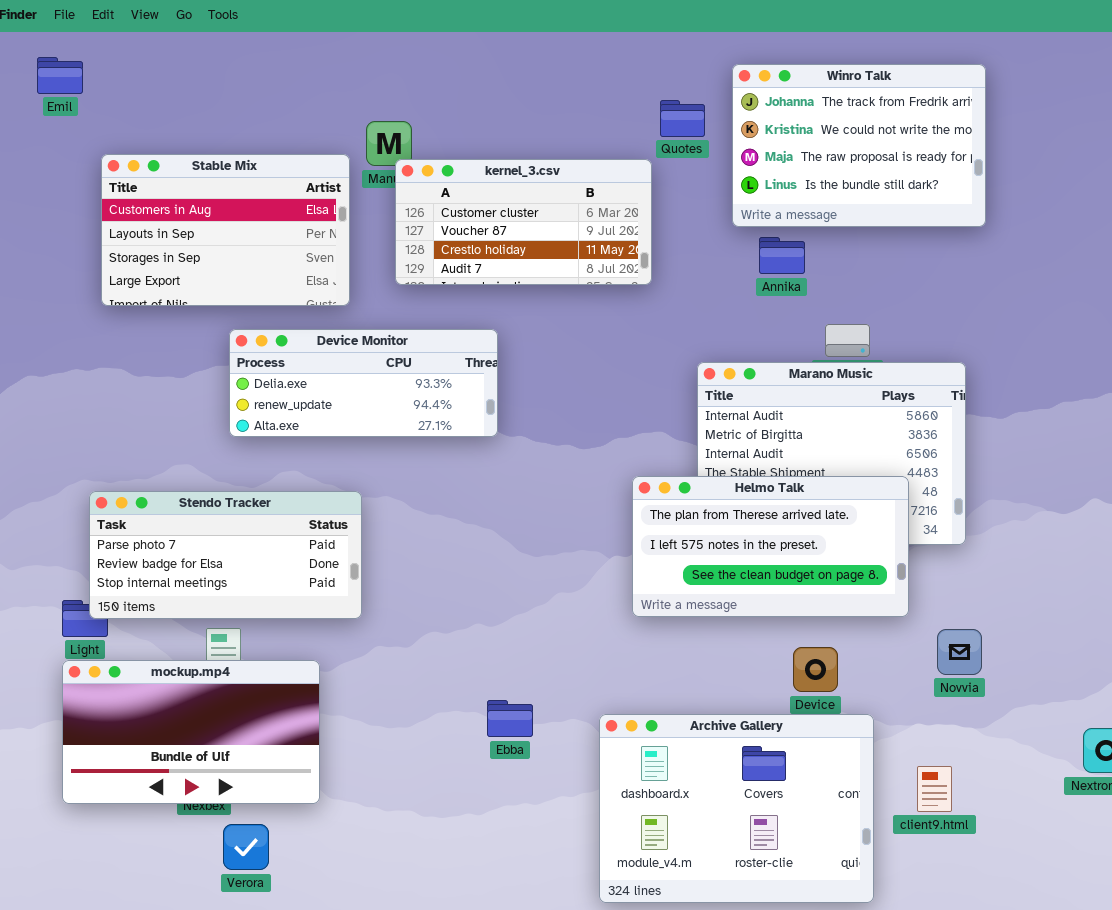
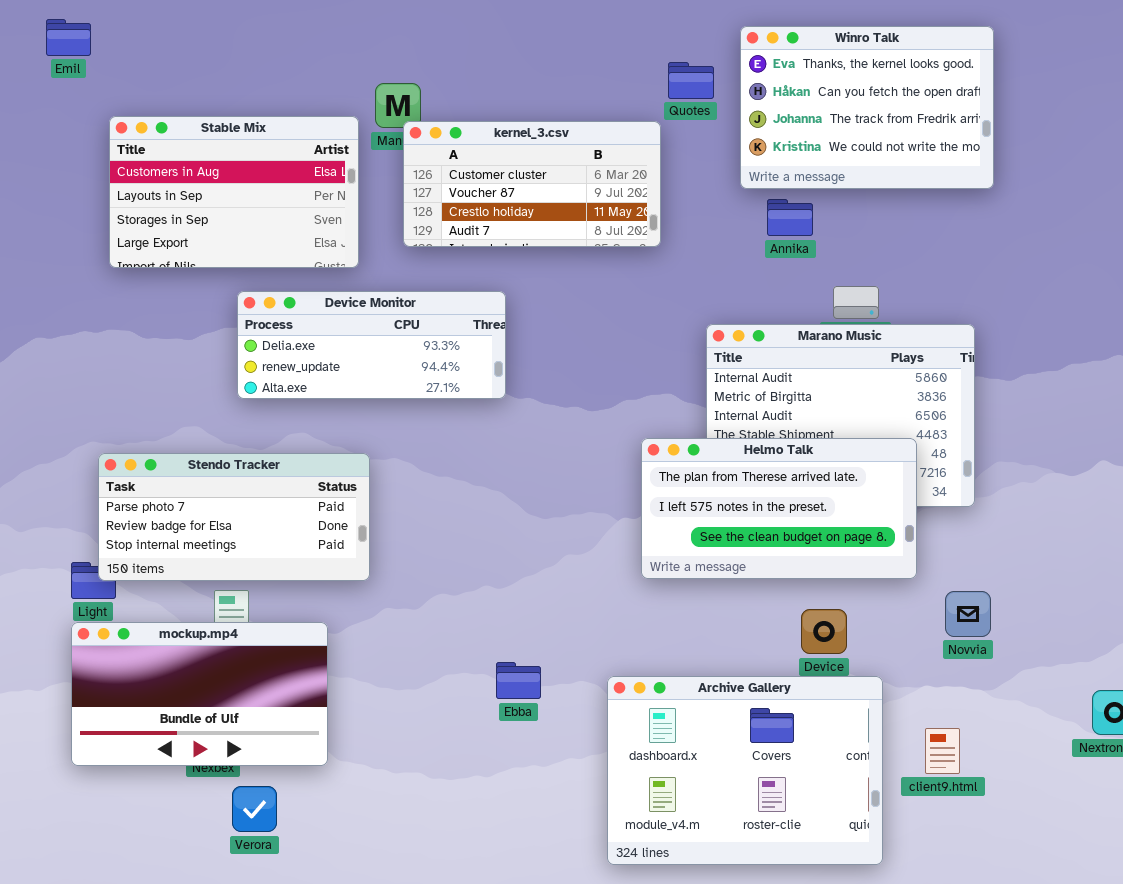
Winro Talk: [732,64,986,227] -> [740,26,994,189], scrolled up 2 rows

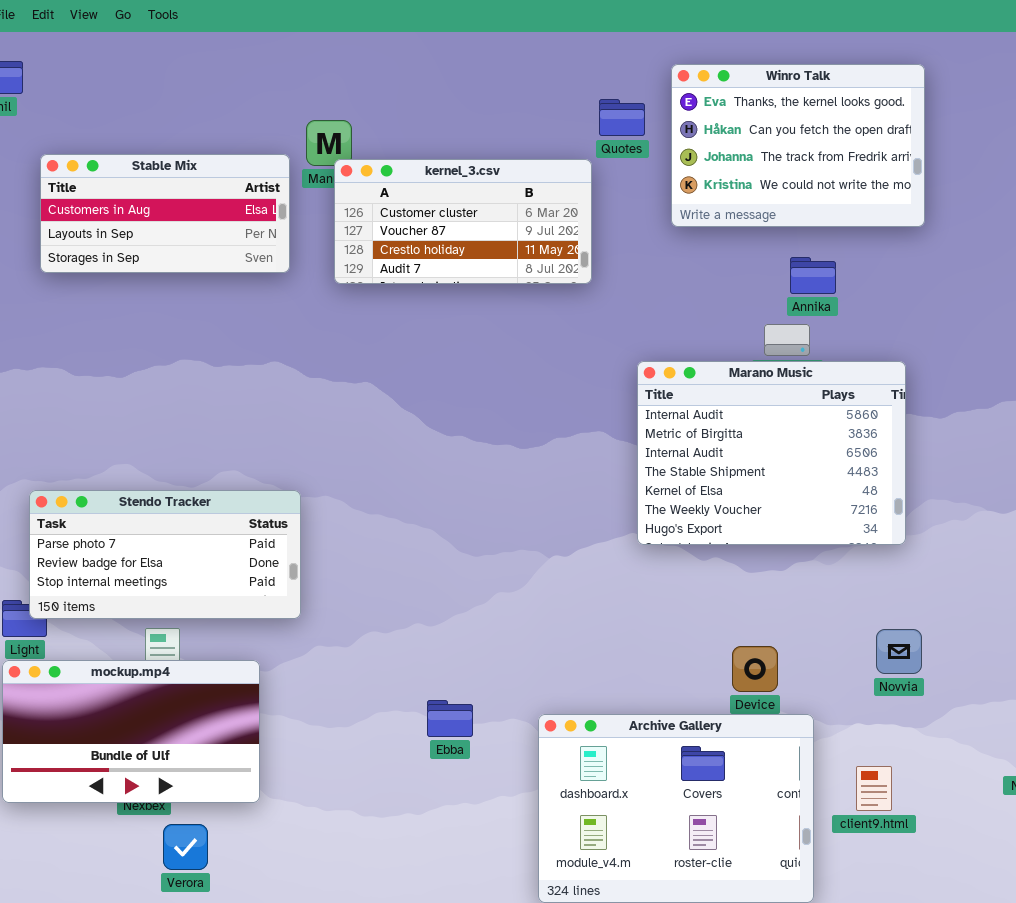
Stable Mix: [109,116,359,268] -> [40,154,290,273], resized
Annika: [767,199,813,236] -> [790,257,836,294], moved
Device Monitor: [237,291,506,399] -> none, closed
Helmo Talk: [641,438,917,579] -> none, closed

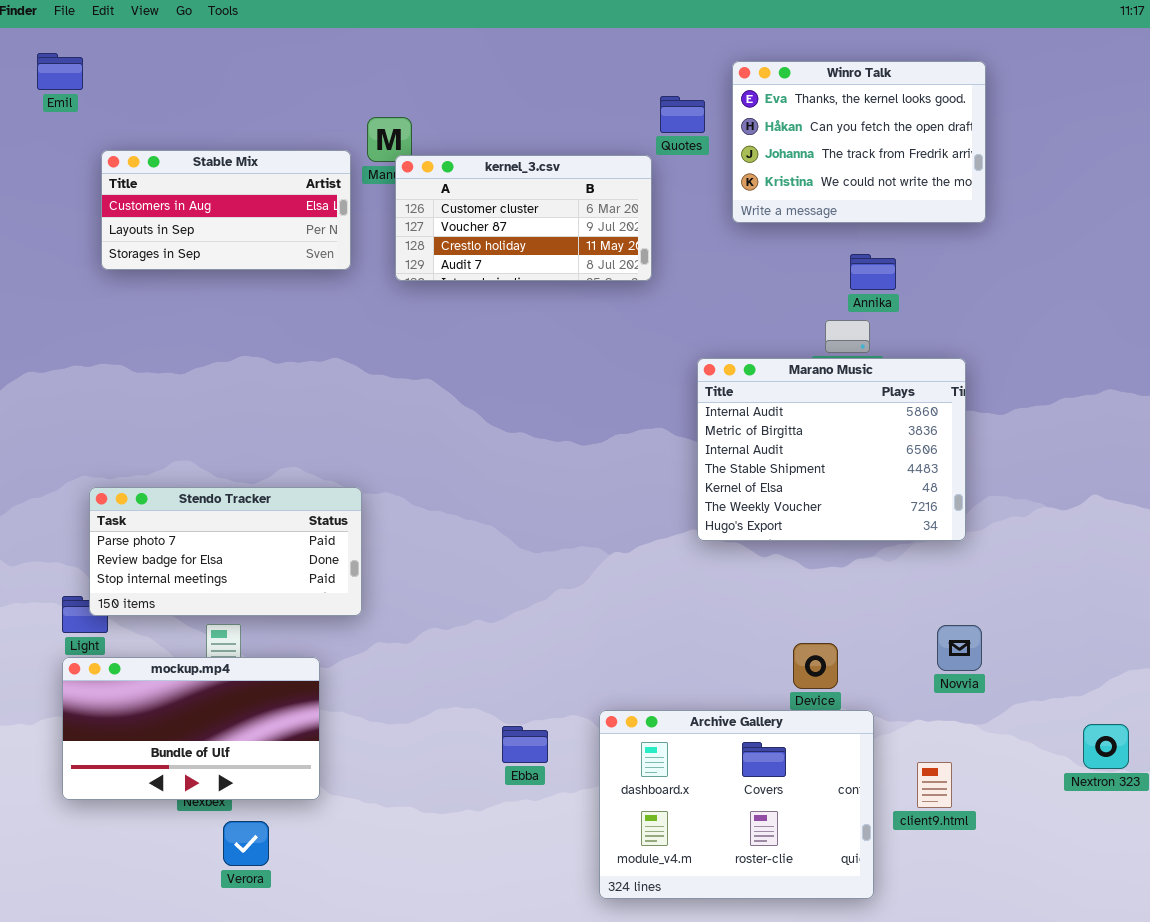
Ebba: [427,700,473,737] -> [502,726,548,763], moved

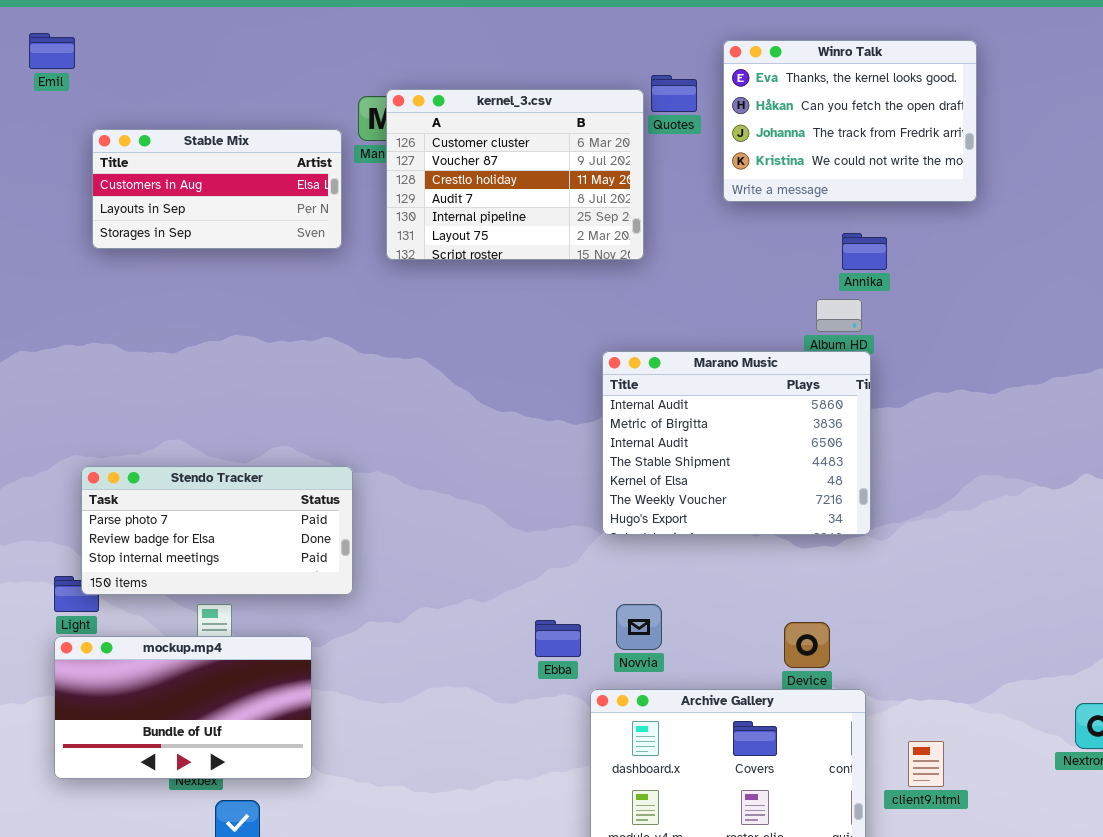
kernel_3.csv: [395,155,652,281] -> [386,89,644,260], resized
Marano Music: [697,358,966,541] -> [602,351,871,535], moved
Novvia: [937,625,982,671] -> [616,604,662,650], moved
Ebba: [502,726,548,763] -> [535,620,581,657], moved

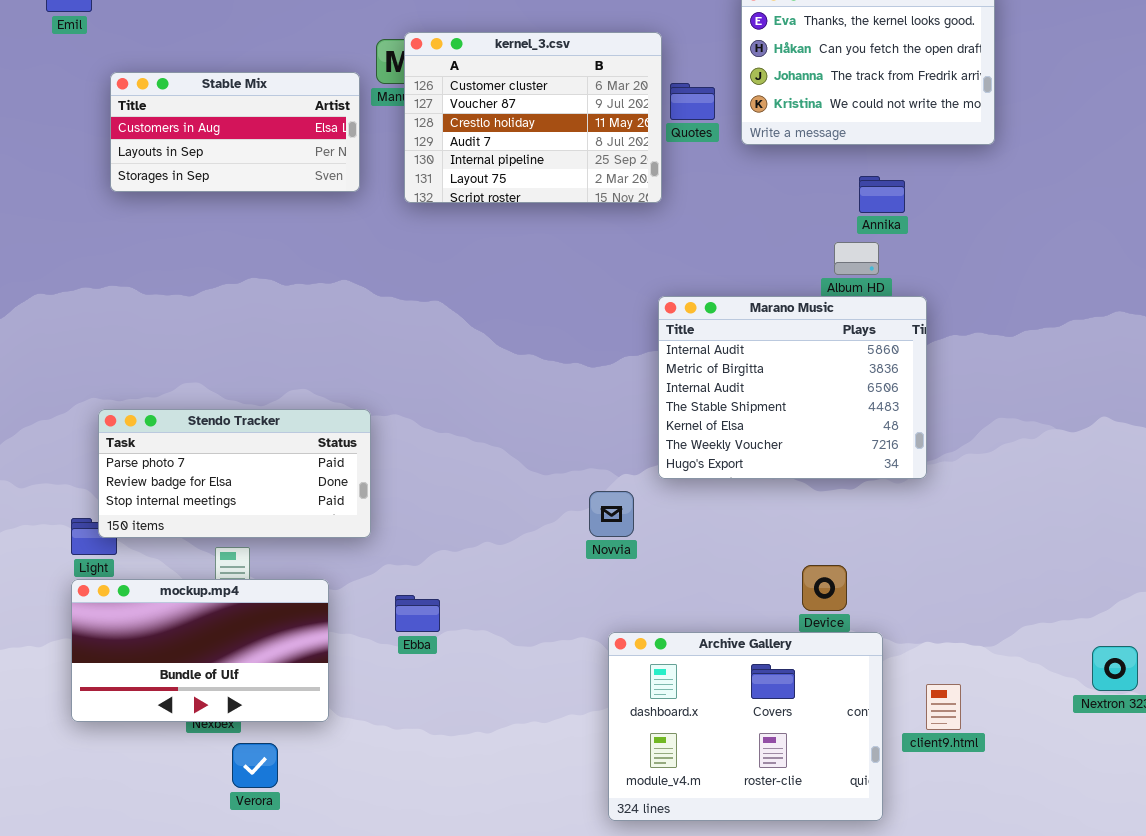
Quotes: [651,75,697,112] -> [670,83,715,120], moved
Marano Music: [602,351,871,535] -> [658,296,927,479], moved
Novvia: [616,604,662,650] -> [589,491,634,537], moved
Ebba: [535,620,581,657] -> [395,595,440,632], moved

